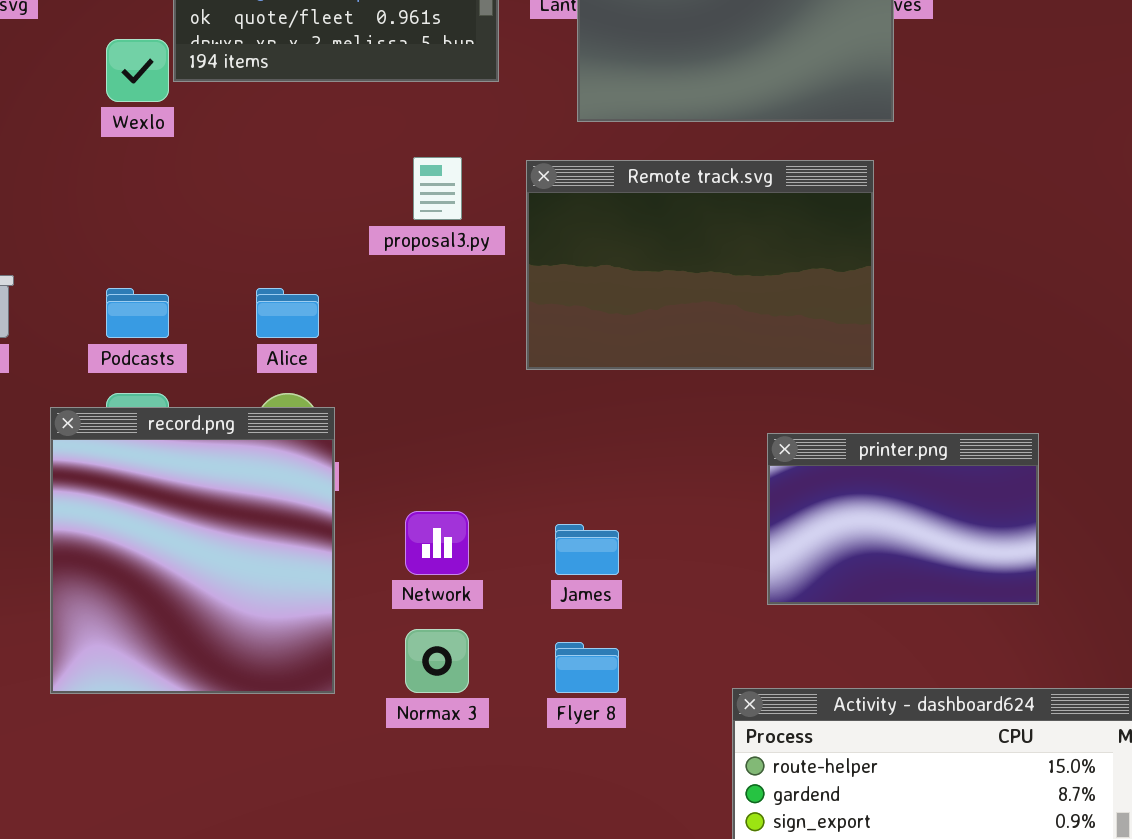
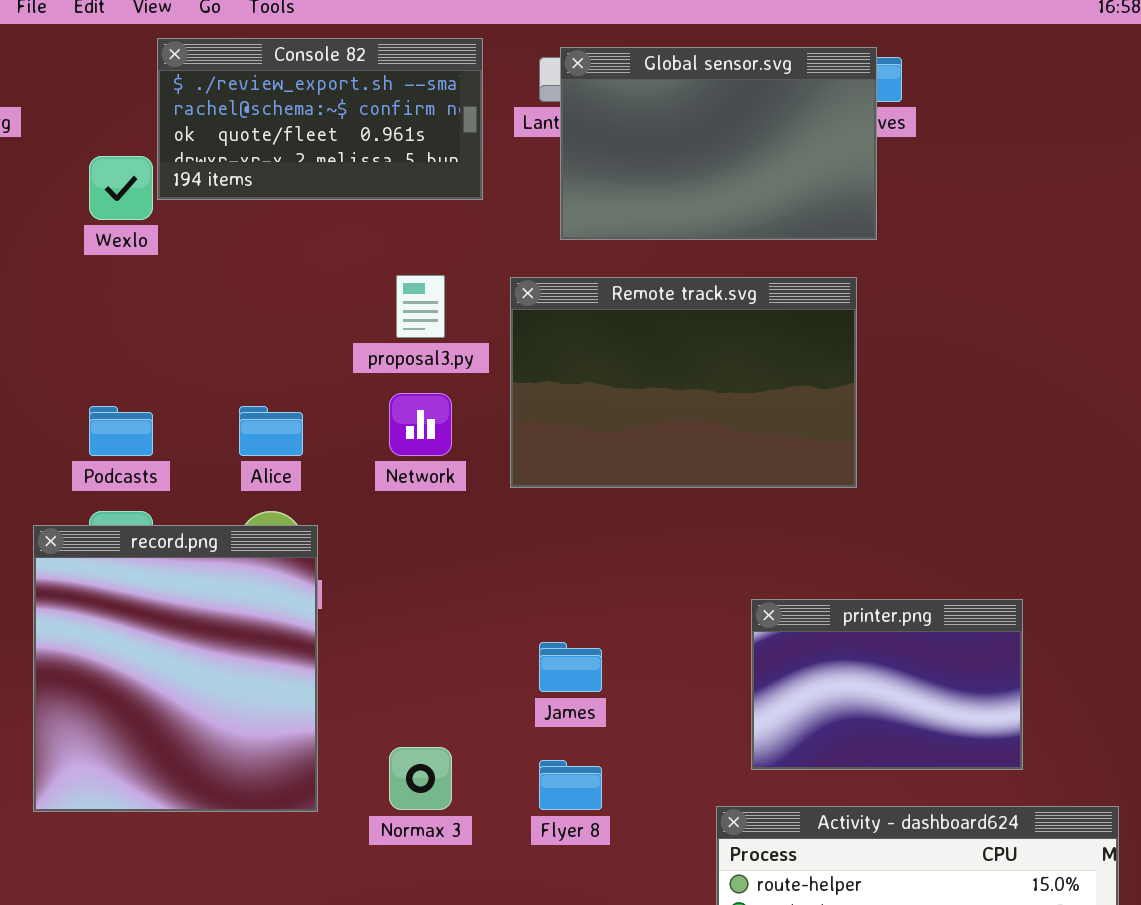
printer.png: [767,433,1039,605] -> [751,599,1023,770], moved
Network: [405,511,469,575] -> [389,393,452,456], moved

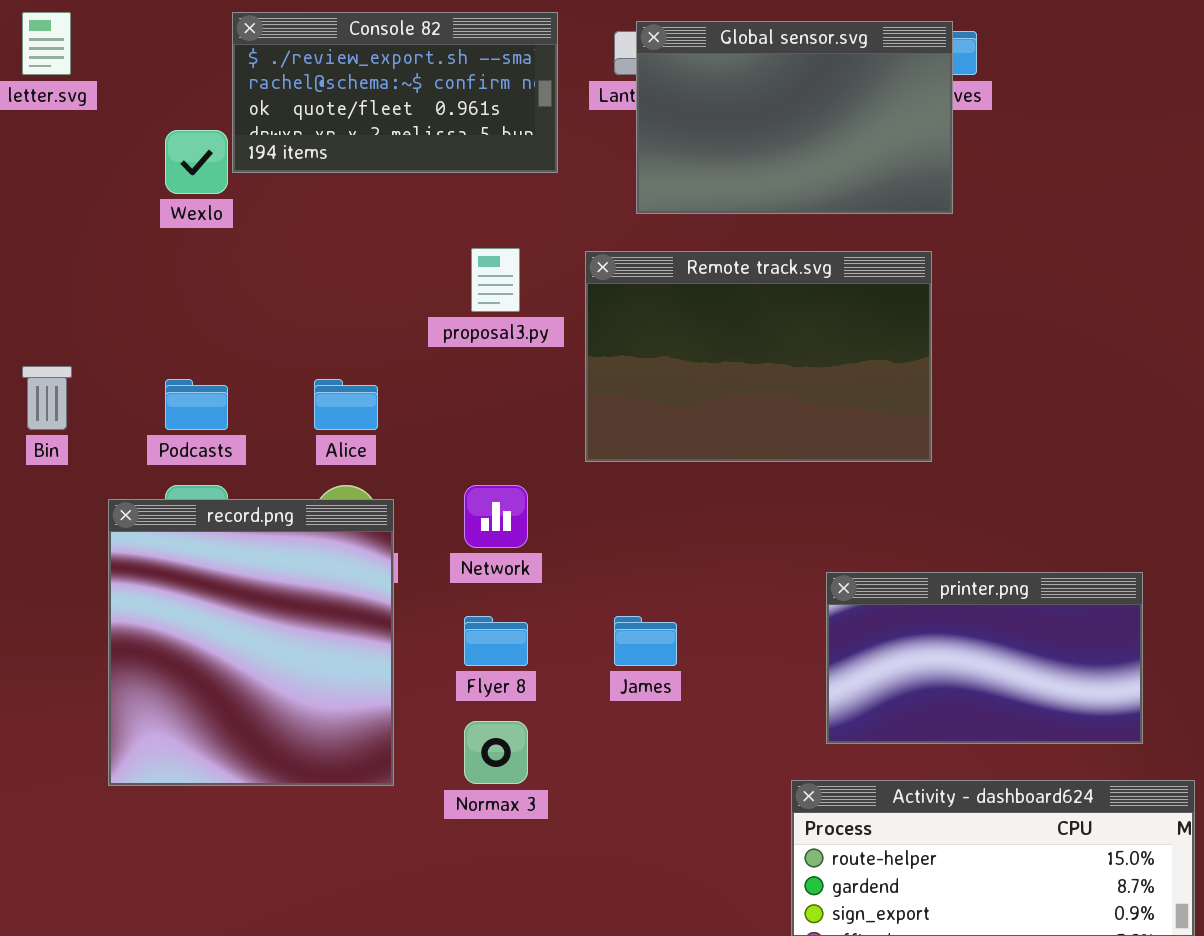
Network: [389,393,452,456] -> [464,485,528,548], moved
printer.png: [751,599,1023,770] -> [826,572,1143,744], resized
Flyer 8: [539,760,602,810] -> [464,616,528,666], moved

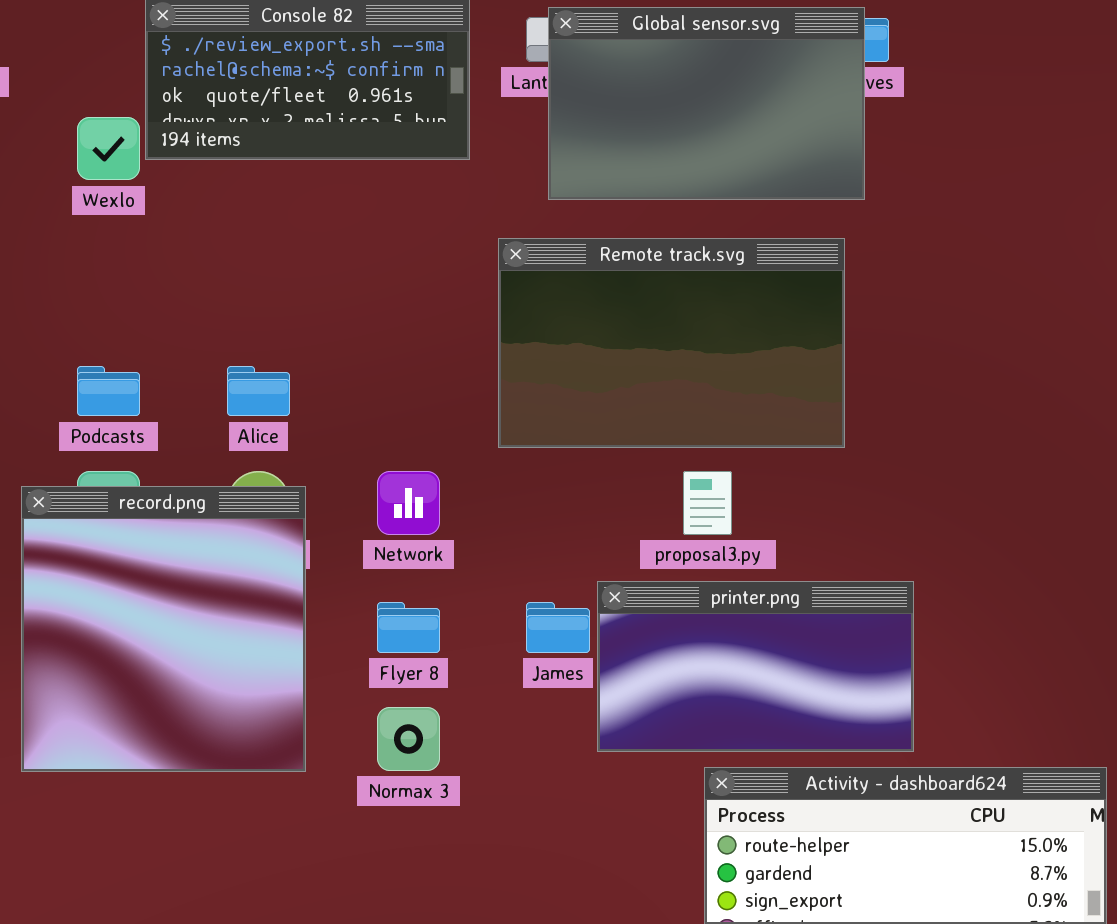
proposal3.py: [471,248,520,312] -> [683,471,732,535], moved
printer.png: [826,572,1143,744] -> [597,581,914,752], moved

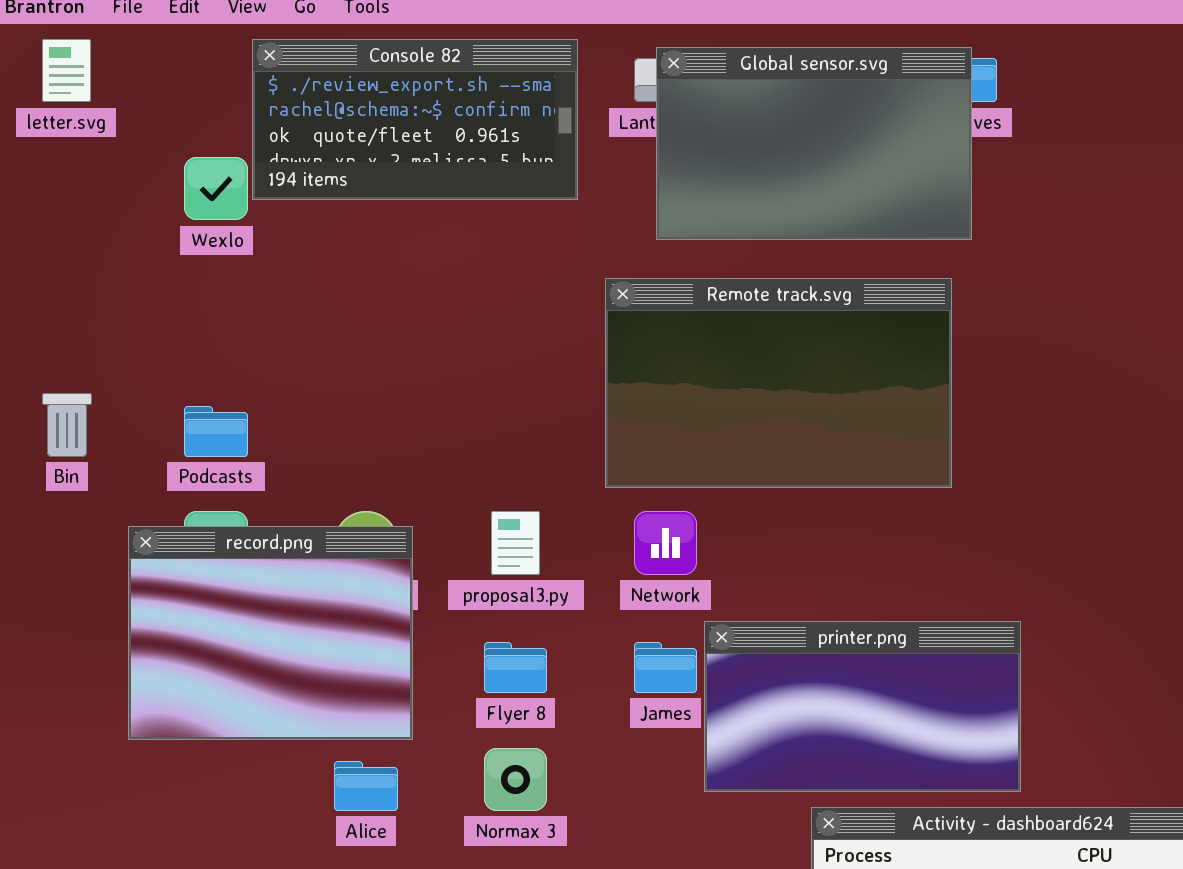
Alice: [227,366,290,416] -> [334,761,398,811], moved
Network: [377,471,440,535] -> [634,511,697,575], moved
proposal3.py: [683,471,732,535] -> [491,511,540,575], moved
record.png: [21,486,306,772] -> [128,526,413,740], resized

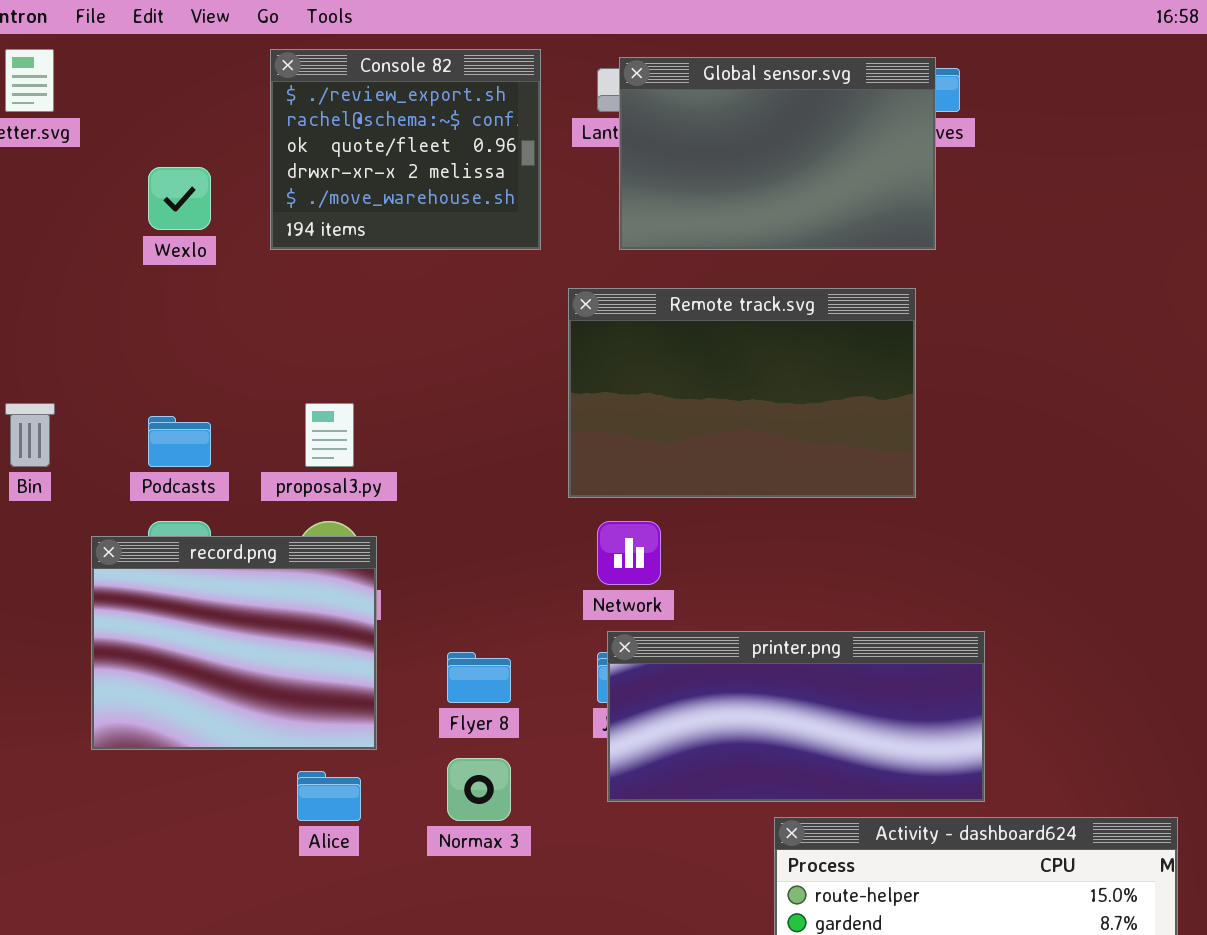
Console 82: [252,39,578,200] -> [270,49,541,250], resized
proposal3.py: [491,511,540,575] -> [305,403,354,467], moved
printer.png: [704,621,1021,792] -> [607,631,985,802], resized

